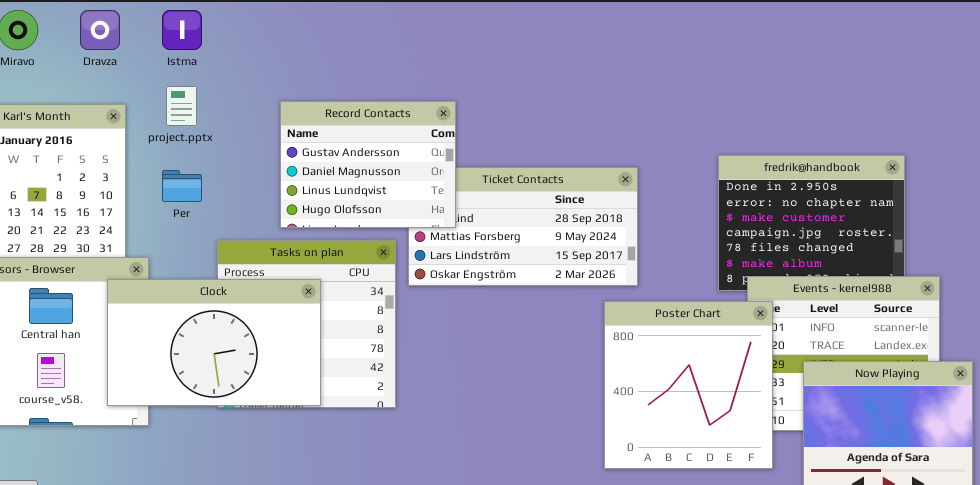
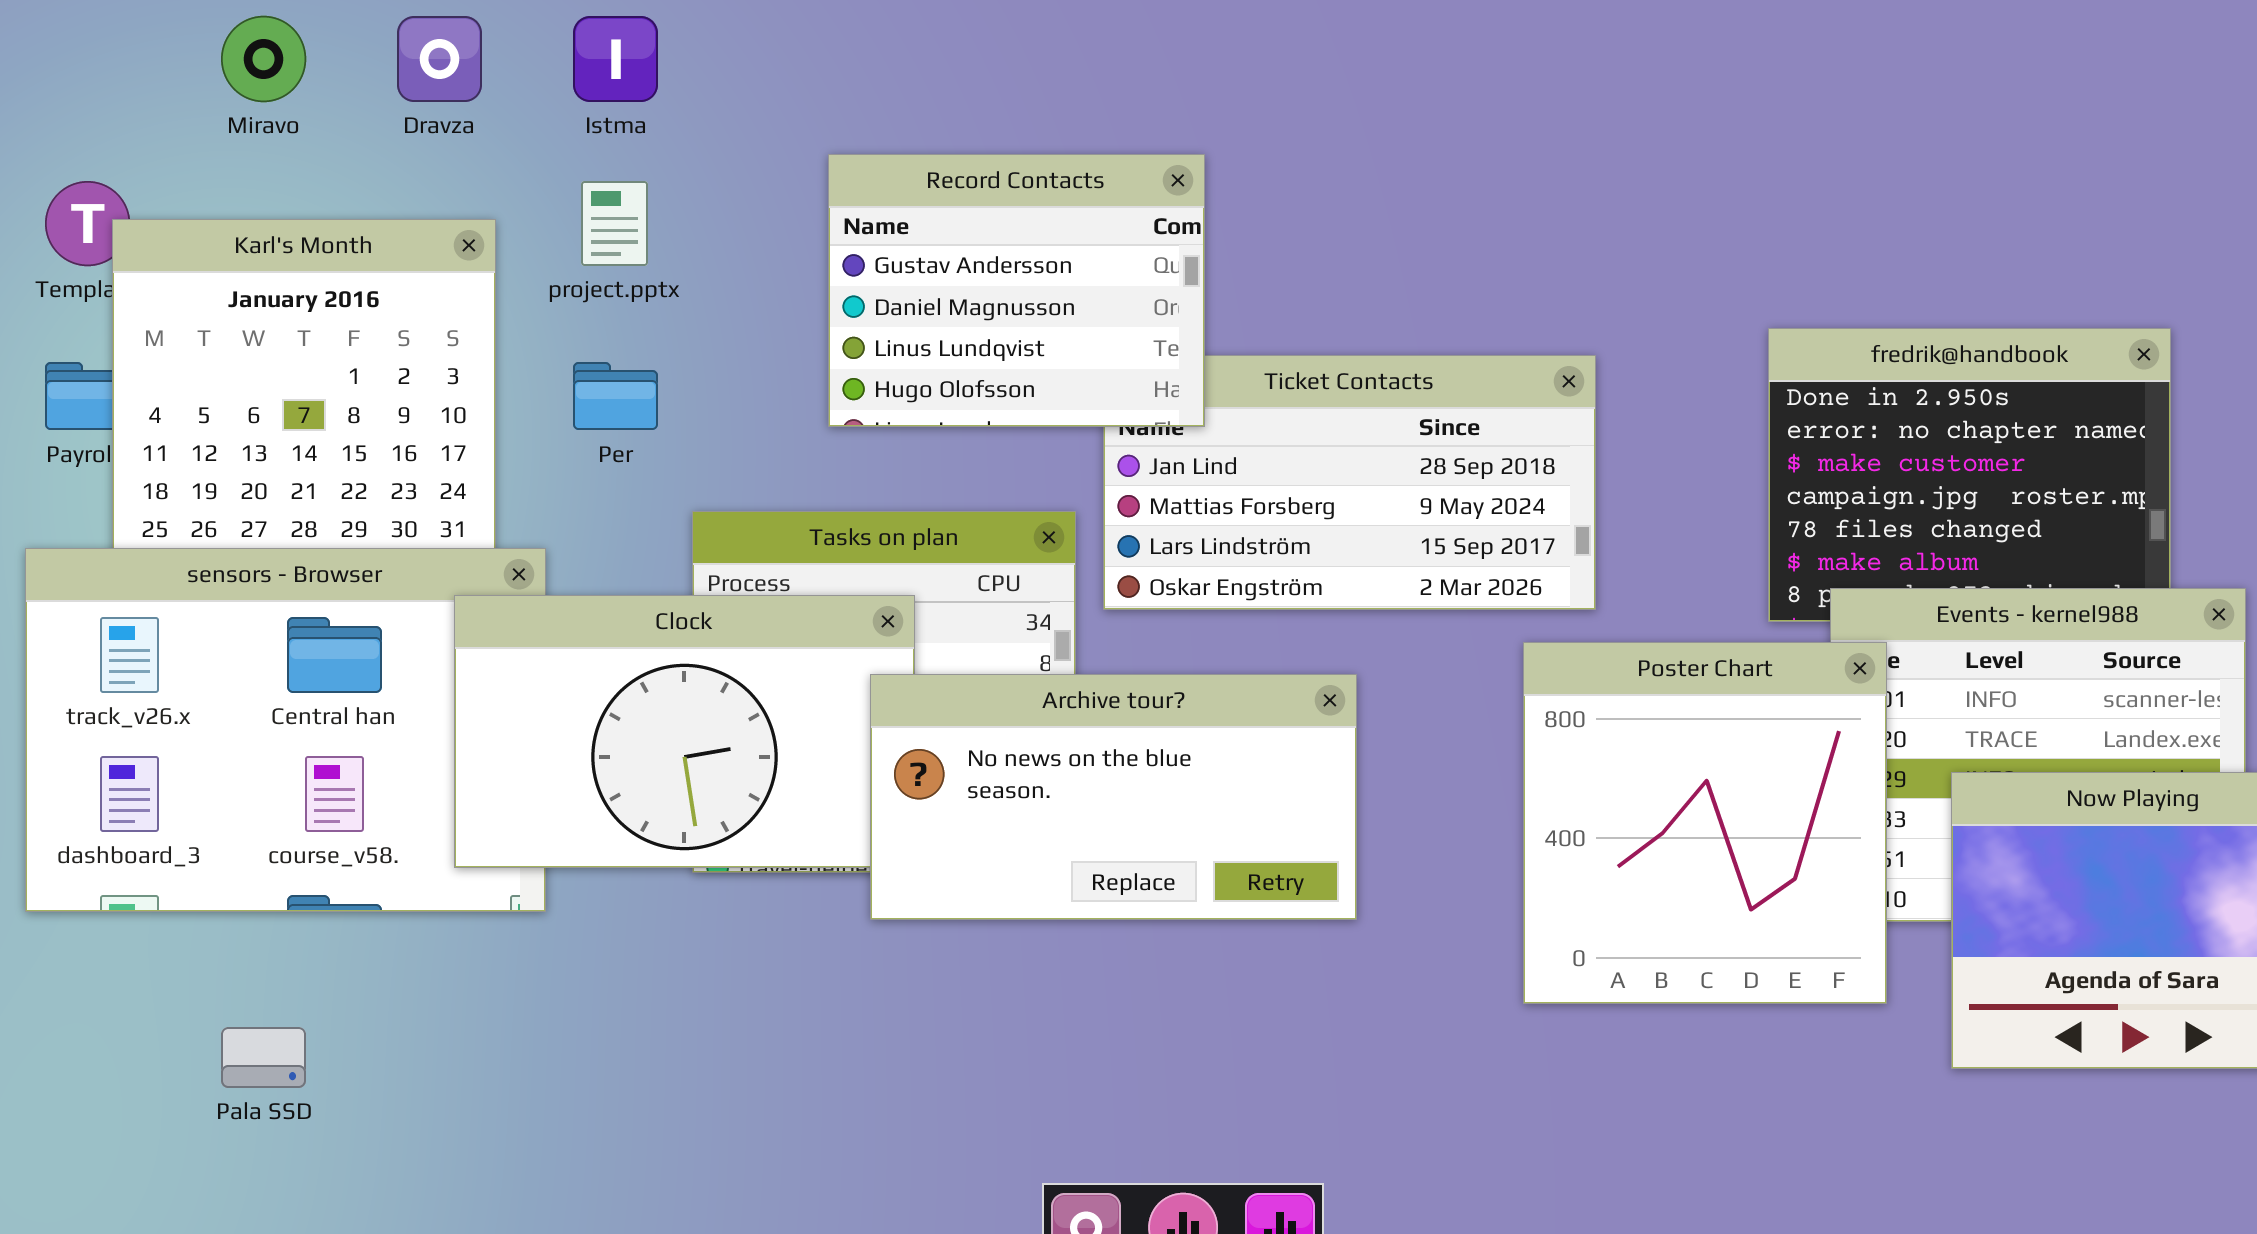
Record Contacts: [280,101,456,228] -> [828,154,1205,427], moved
Archive tour?: none -> [870,674,1357,920], opened

